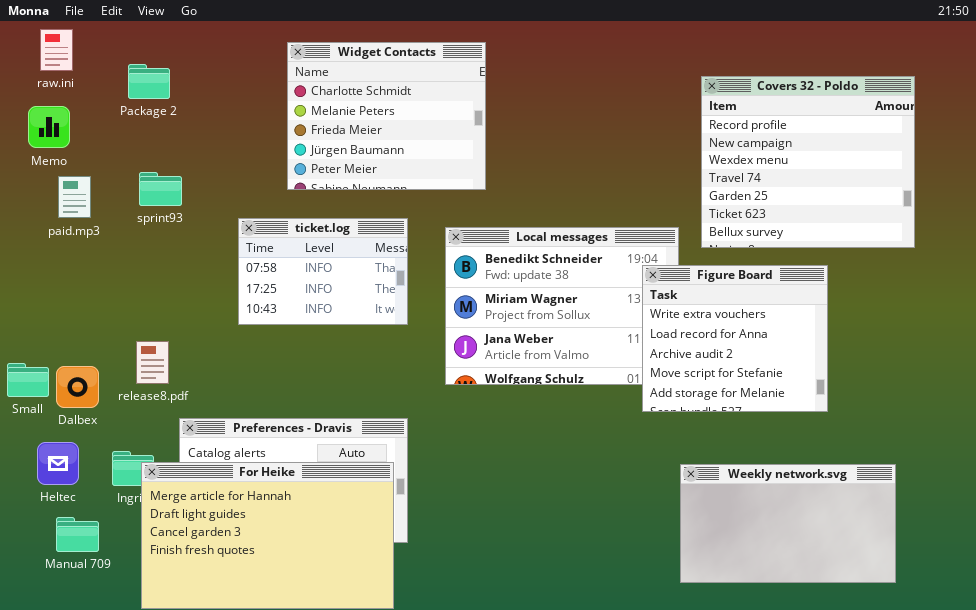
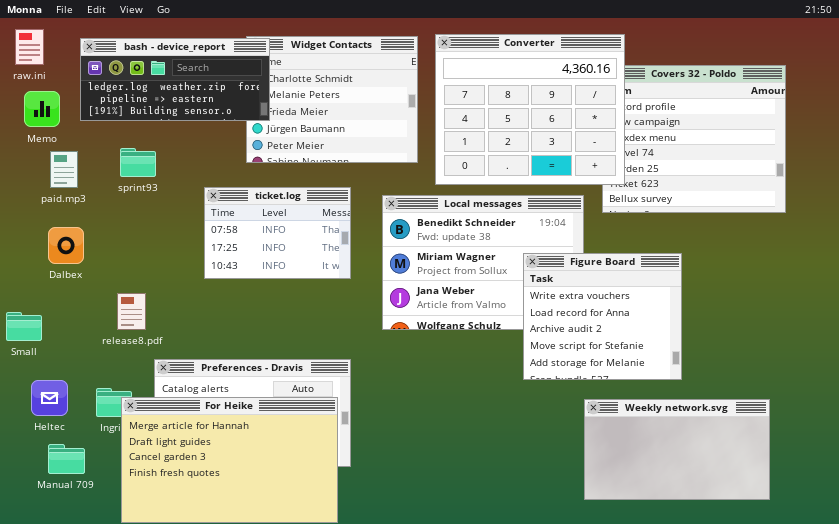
raw.ini: [40,29,73,71] -> [15,29,44,65], moved
Converter: none -> [435,34,625,185], opened
bash - device_report: none -> [80,38,270,121], opened
Figure Board: [642,265,828,412] -> [523,253,682,380], moved
Dalbex: [56,366,99,408] -> [48,227,84,264], moved

